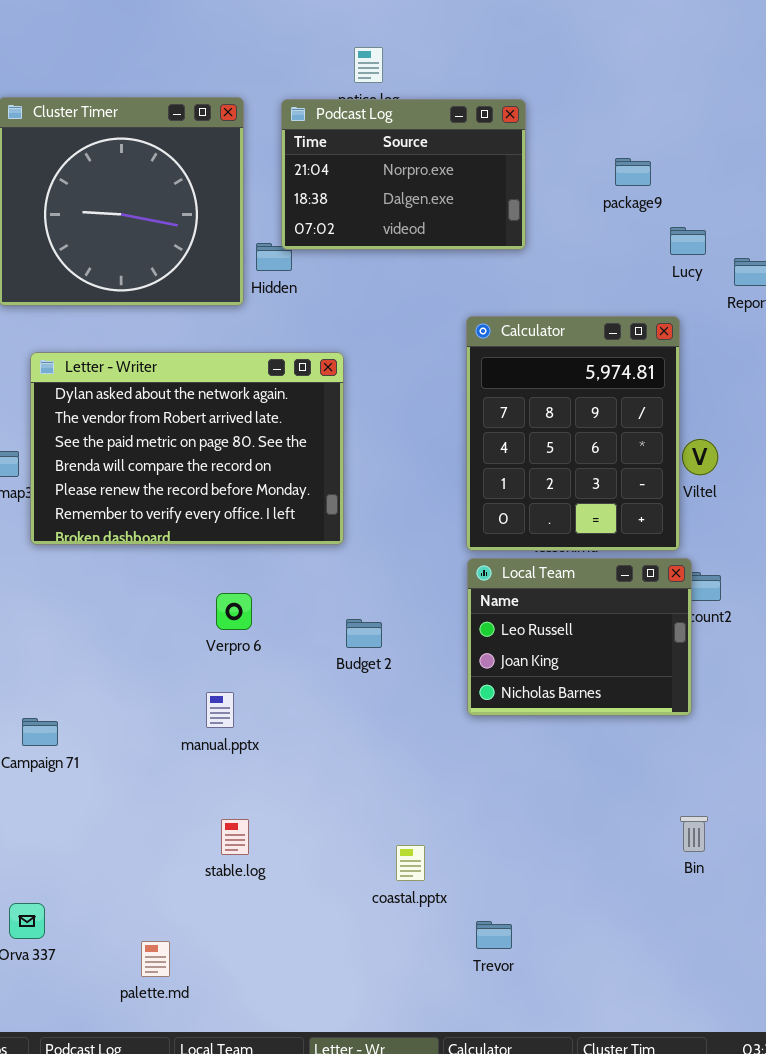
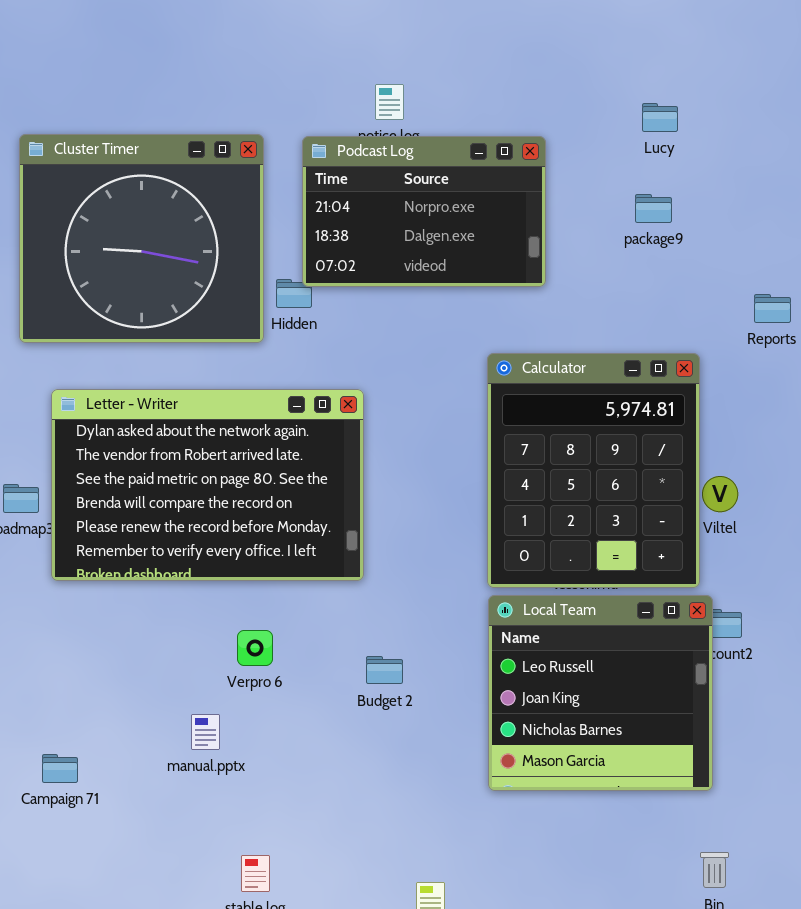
Lucy: [670,227,706,255] -> [642,103,678,132], moved
Local Team: [467,558,692,716] -> [488,595,713,791], resized
manual.pptx: [206,692,234,728] -> [191,714,220,750], moved

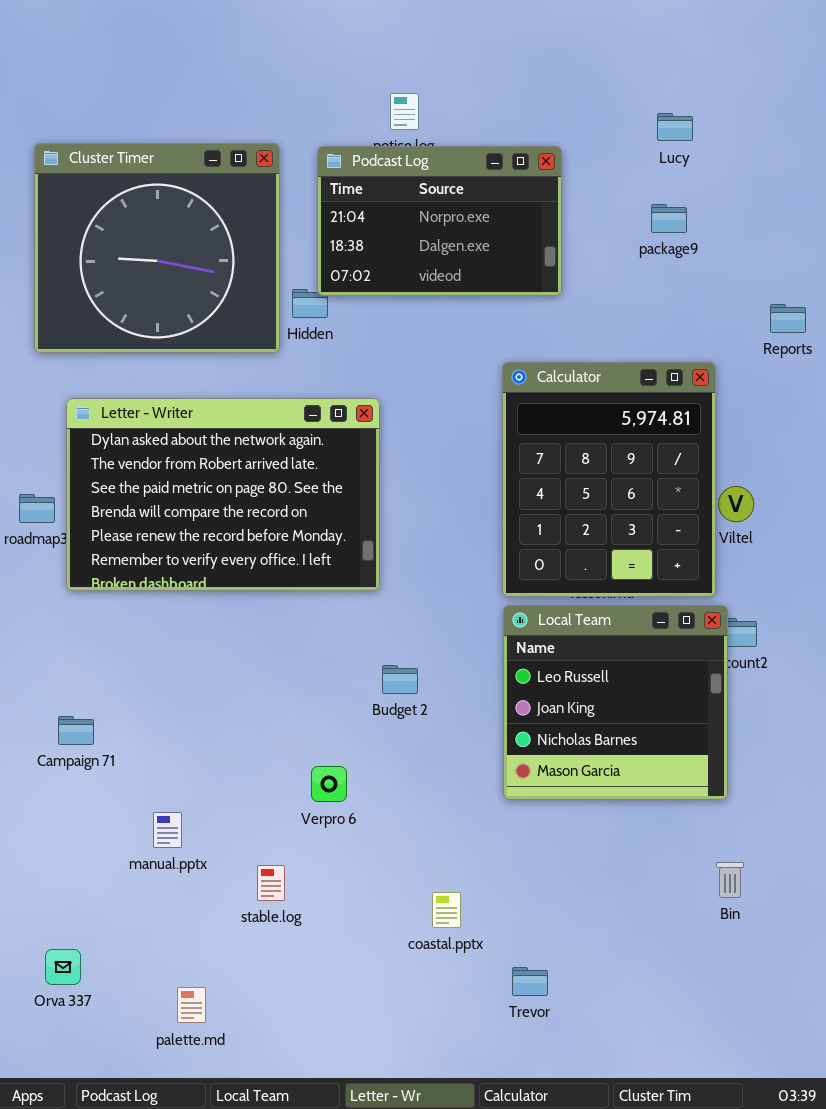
Verpro 6: [237,630,273,666] -> [311,766,347,802], moved
manual.pptx: [191,714,220,750] -> [153,812,182,848], moved
Campaign 71: [42,754,78,783] -> [58,716,94,745], moved

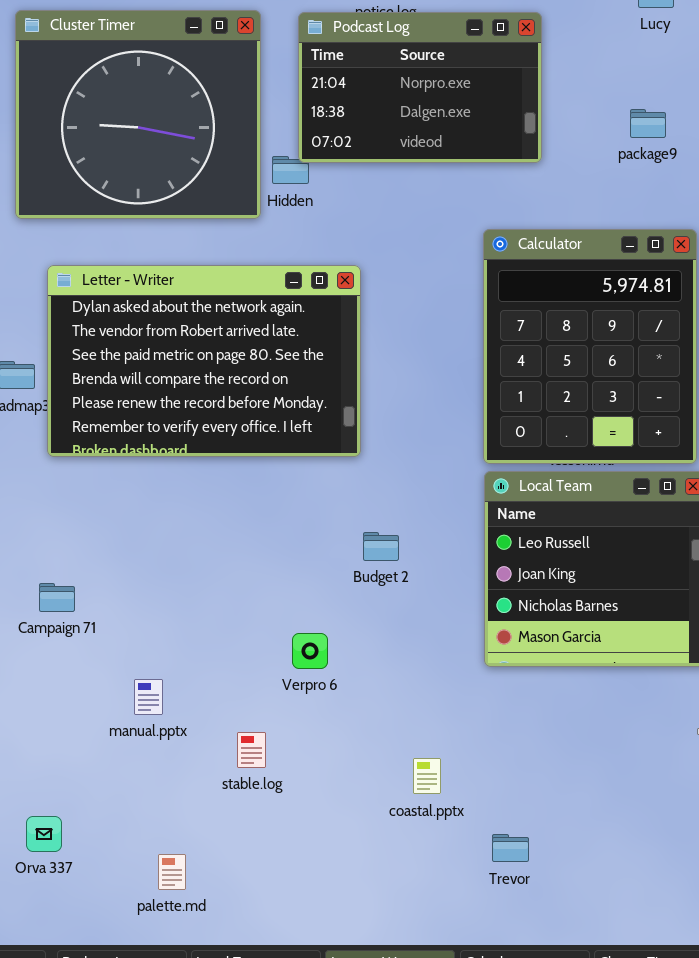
package9: [651,204,687,233] -> [630,109,666,138], moved

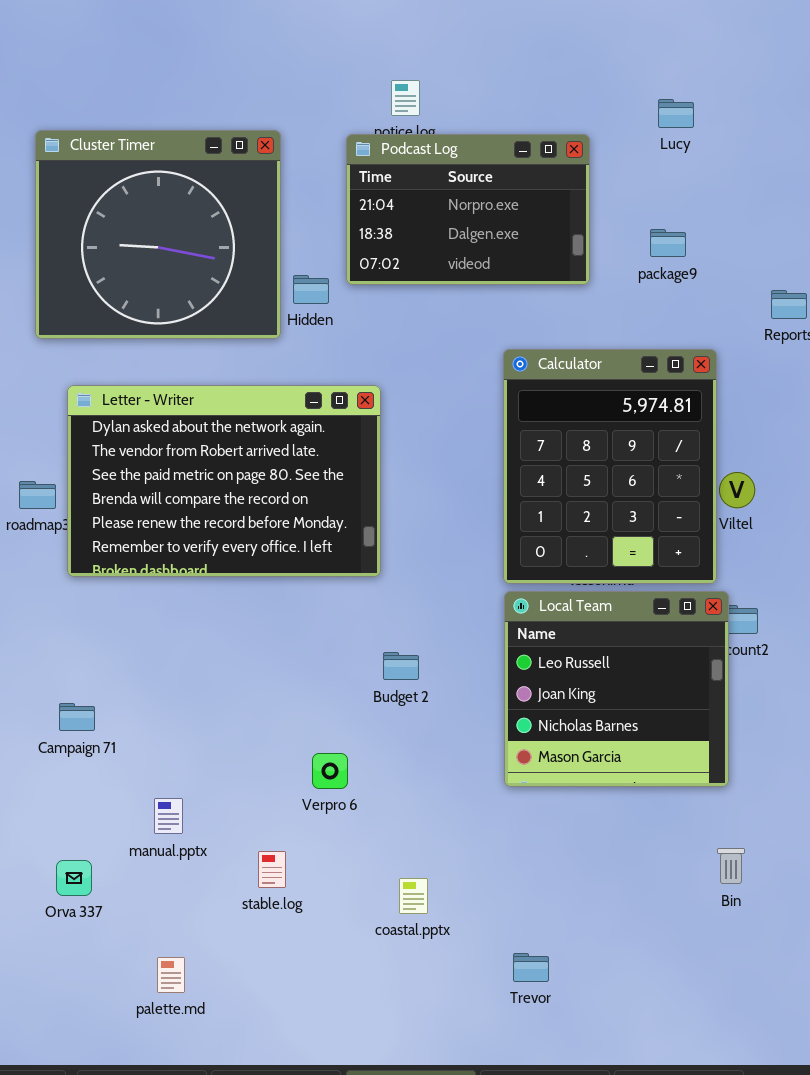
Podcast Log: [298,12,542,163] -> [346,134,590,285], moved
coastal.pptx: [413,758,441,794] -> [399,878,428,914], moved
Orva 337: [26,816,62,852] -> [56,860,92,896], moved
palette.md: [158,854,186,890] -> [157,957,185,993], moved

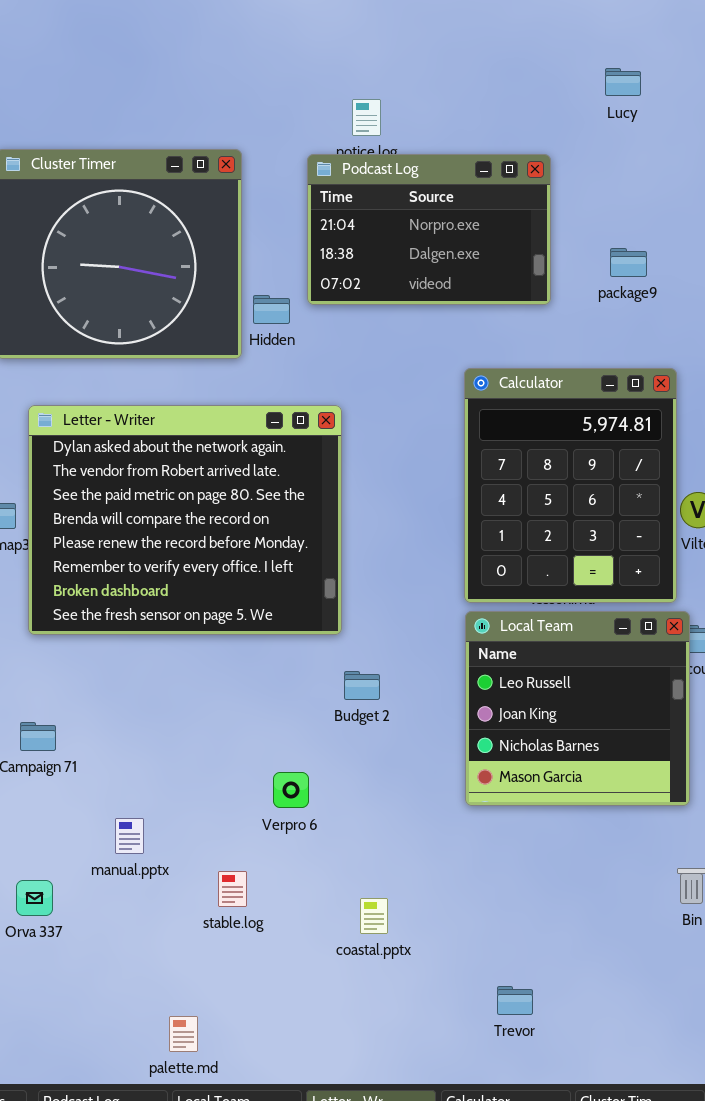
Lucy: [658,99,694,128] -> [605,68,641,96], moved
Letter - Writer: [67,385,381,577] -> [28,405,342,635], resized
Trevor: [513,953,549,982] -> [497,986,533,1015], moved
palette.md: [157,957,185,993] -> [169,1016,198,1052], moved

